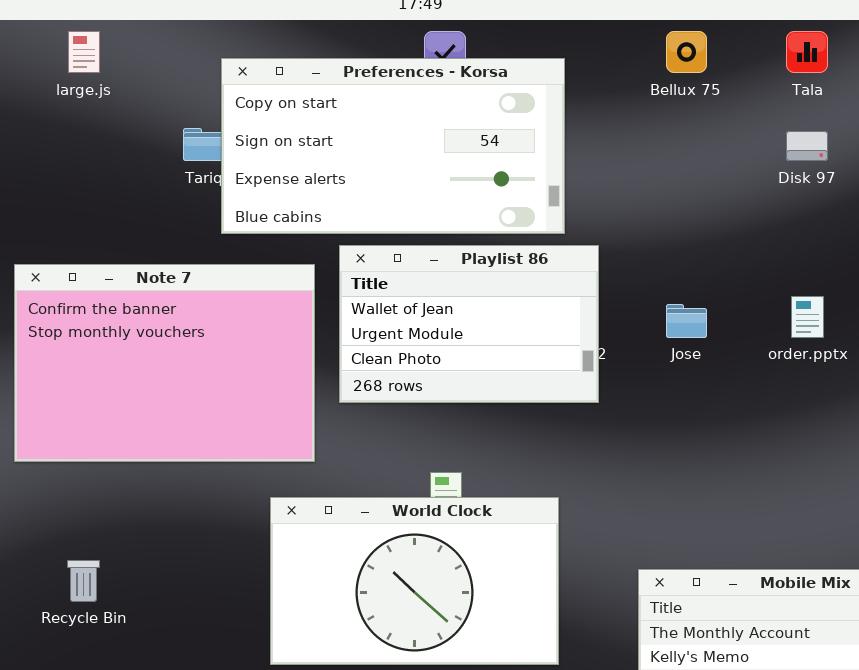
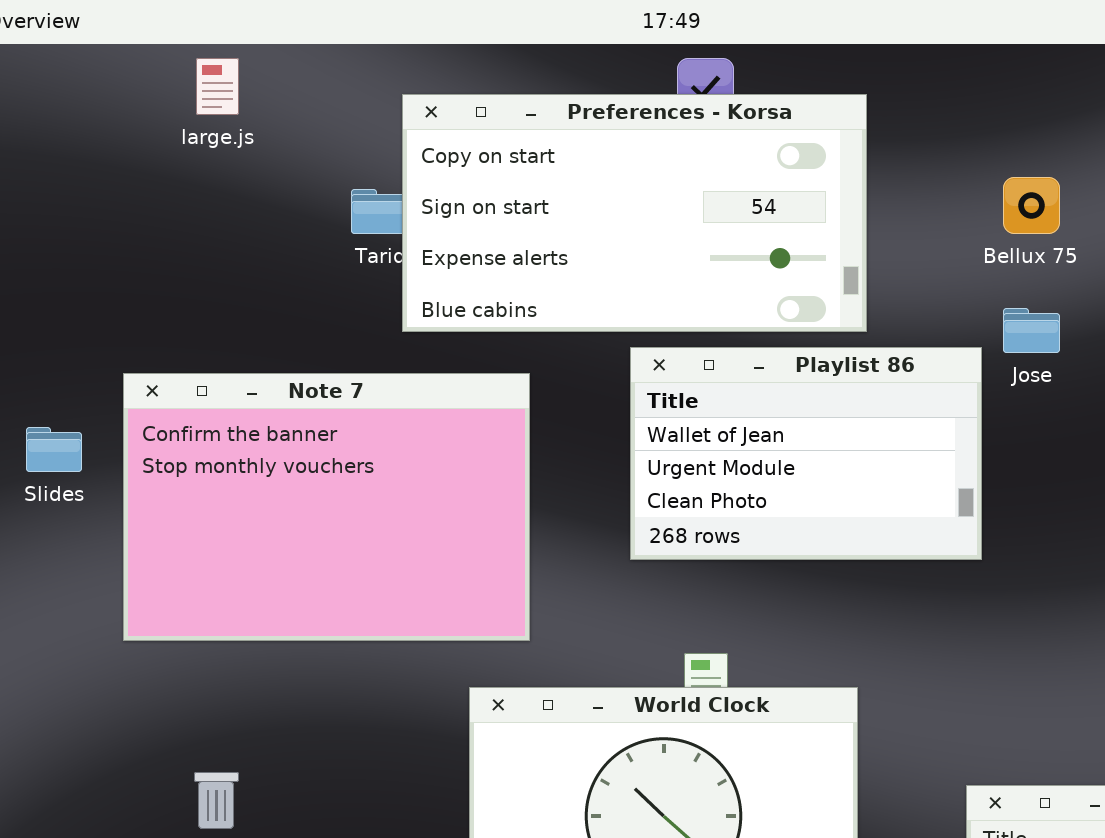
Bellux 75: [666,31,707,73] -> [1003,177,1060,234], moved
Playlist 86: [339,245,599,403] -> [630,347,982,560], moved
Jose: [666,304,707,338] -> [1003,308,1060,353], moved

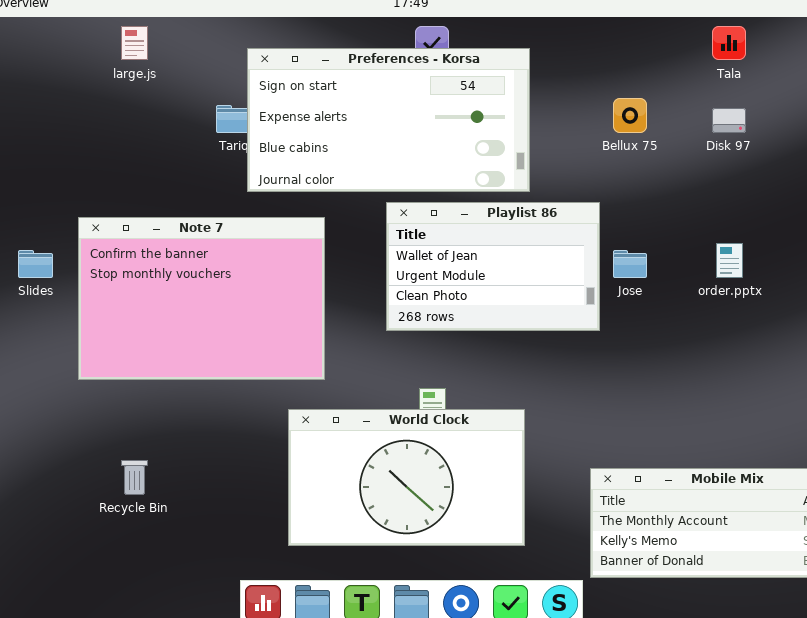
Preferences - Korsa: [402,94,867,332] -> [247,48,530,192], scrolled down 1 row
Jose: [1003,308,1060,353] -> [613,250,647,278], moved

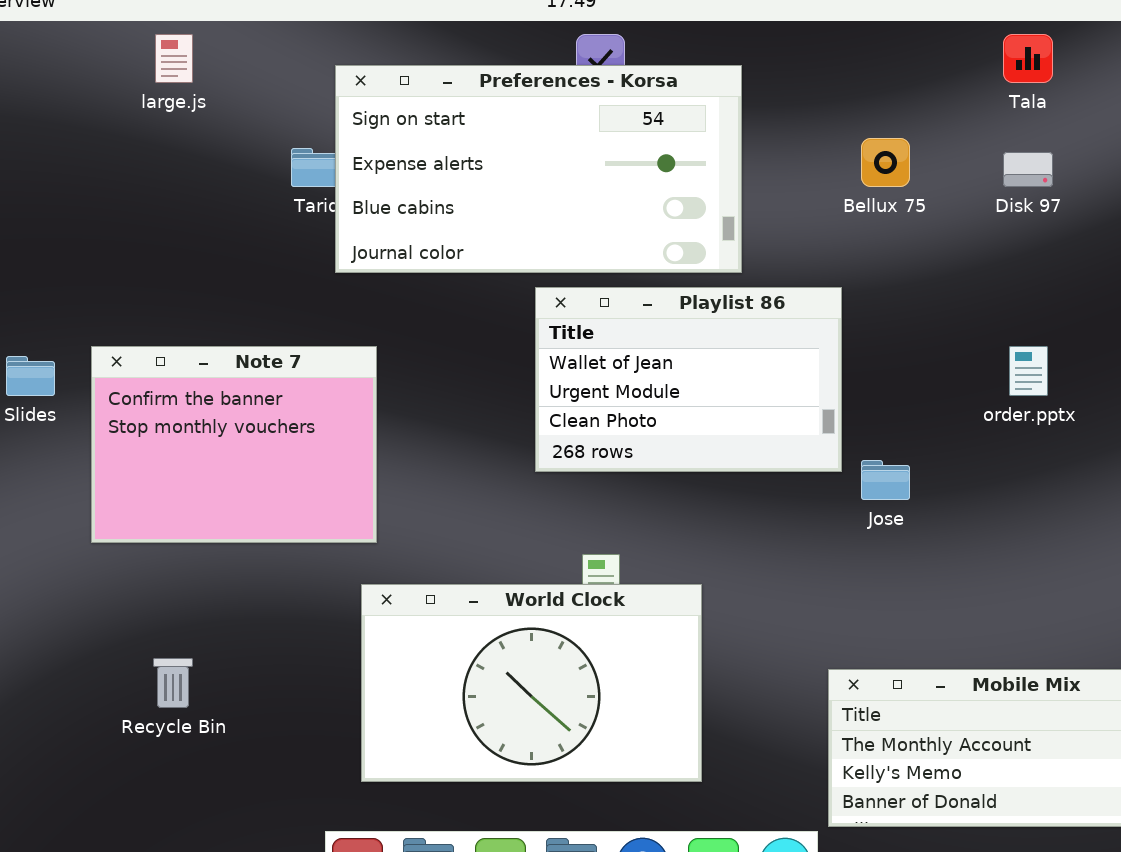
Note 7: [78,217,325,380] -> [91,346,377,543], resized
Jose: [613,250,647,278] -> [861,460,910,500], moved
World Clock: [288,409,525,546] -> [361,584,702,782], moved

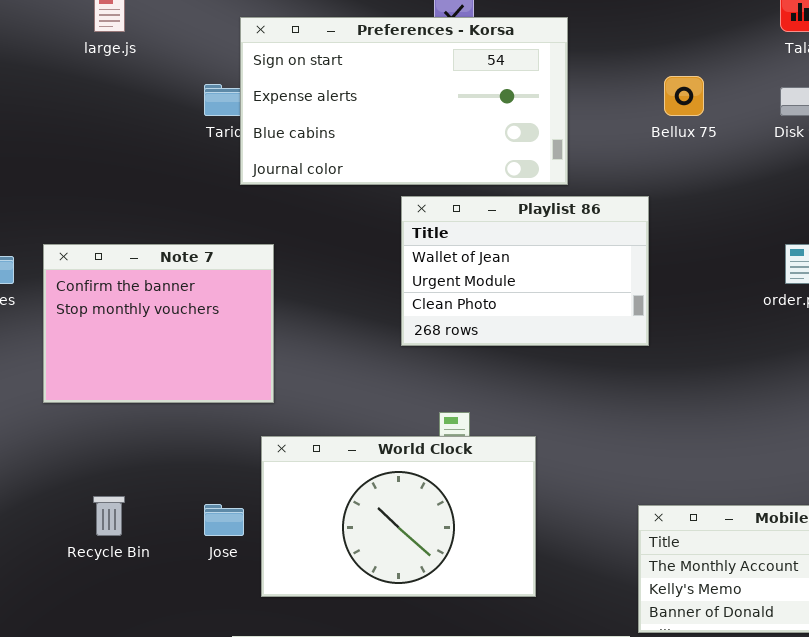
Jose: [861,460,910,500] -> [204,504,244,536], moved

